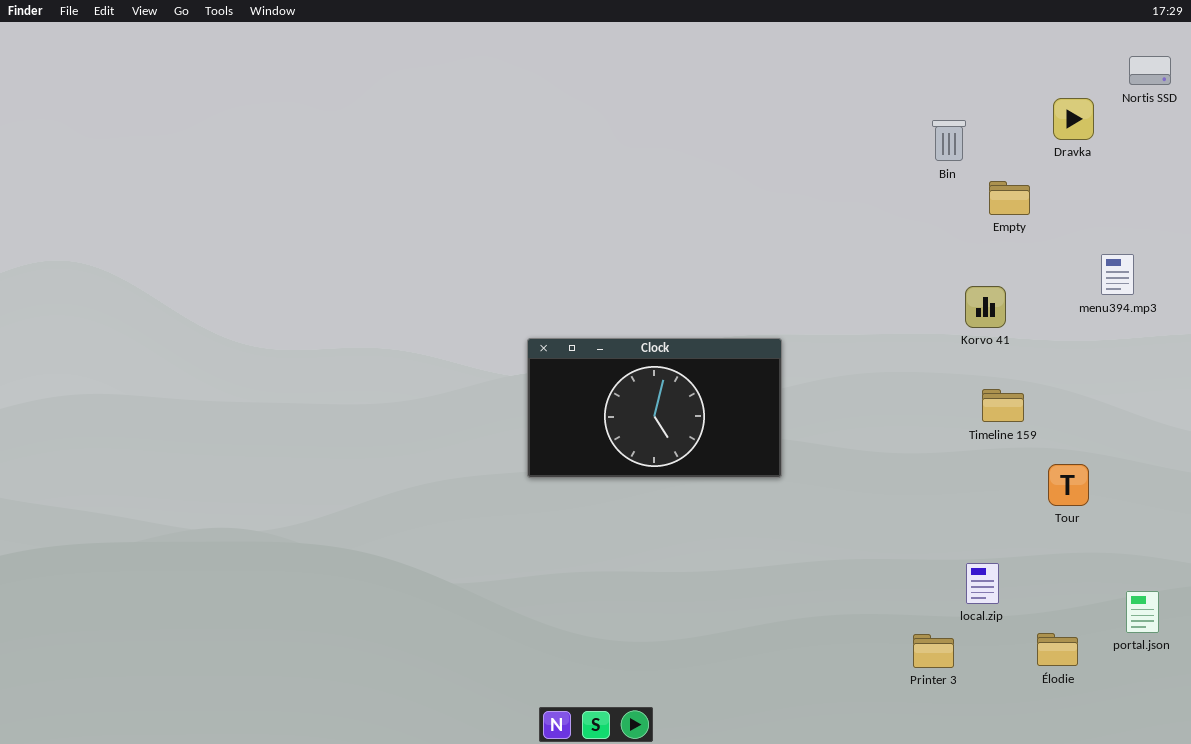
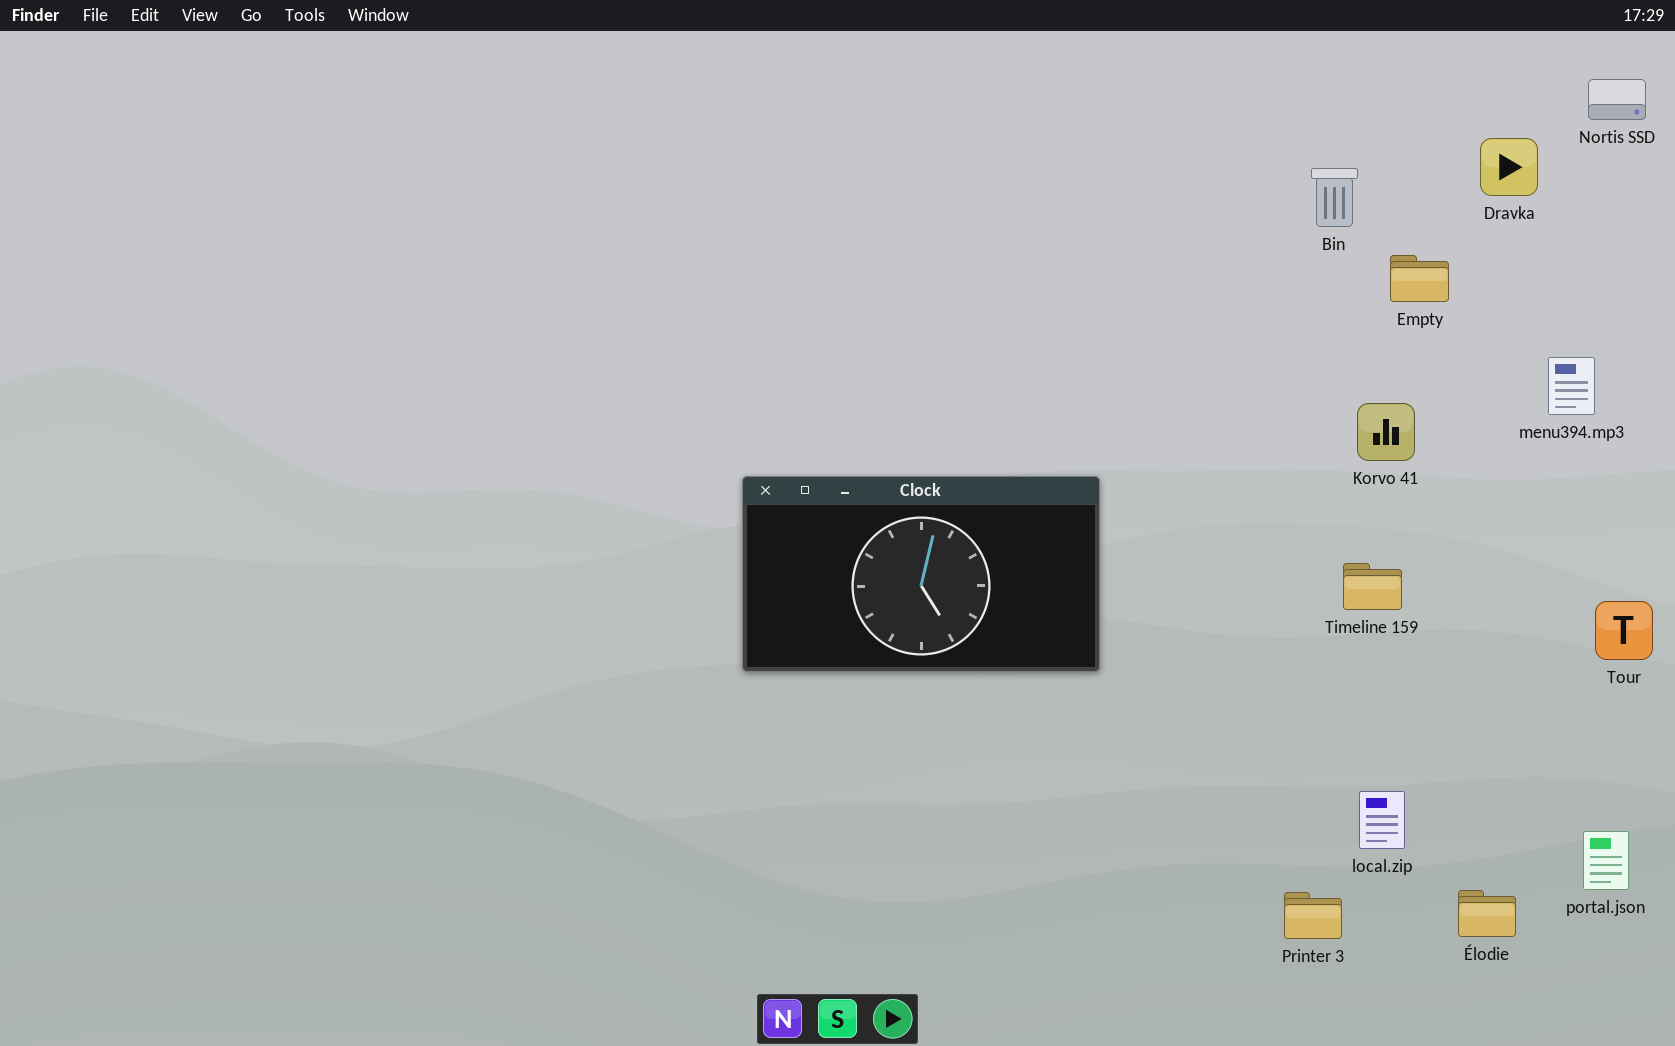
Timeline 159: [982,389,1024,422] -> [1343,563,1402,610], moved
Tour: [1048,464,1089,506] -> [1595,601,1653,660], moved

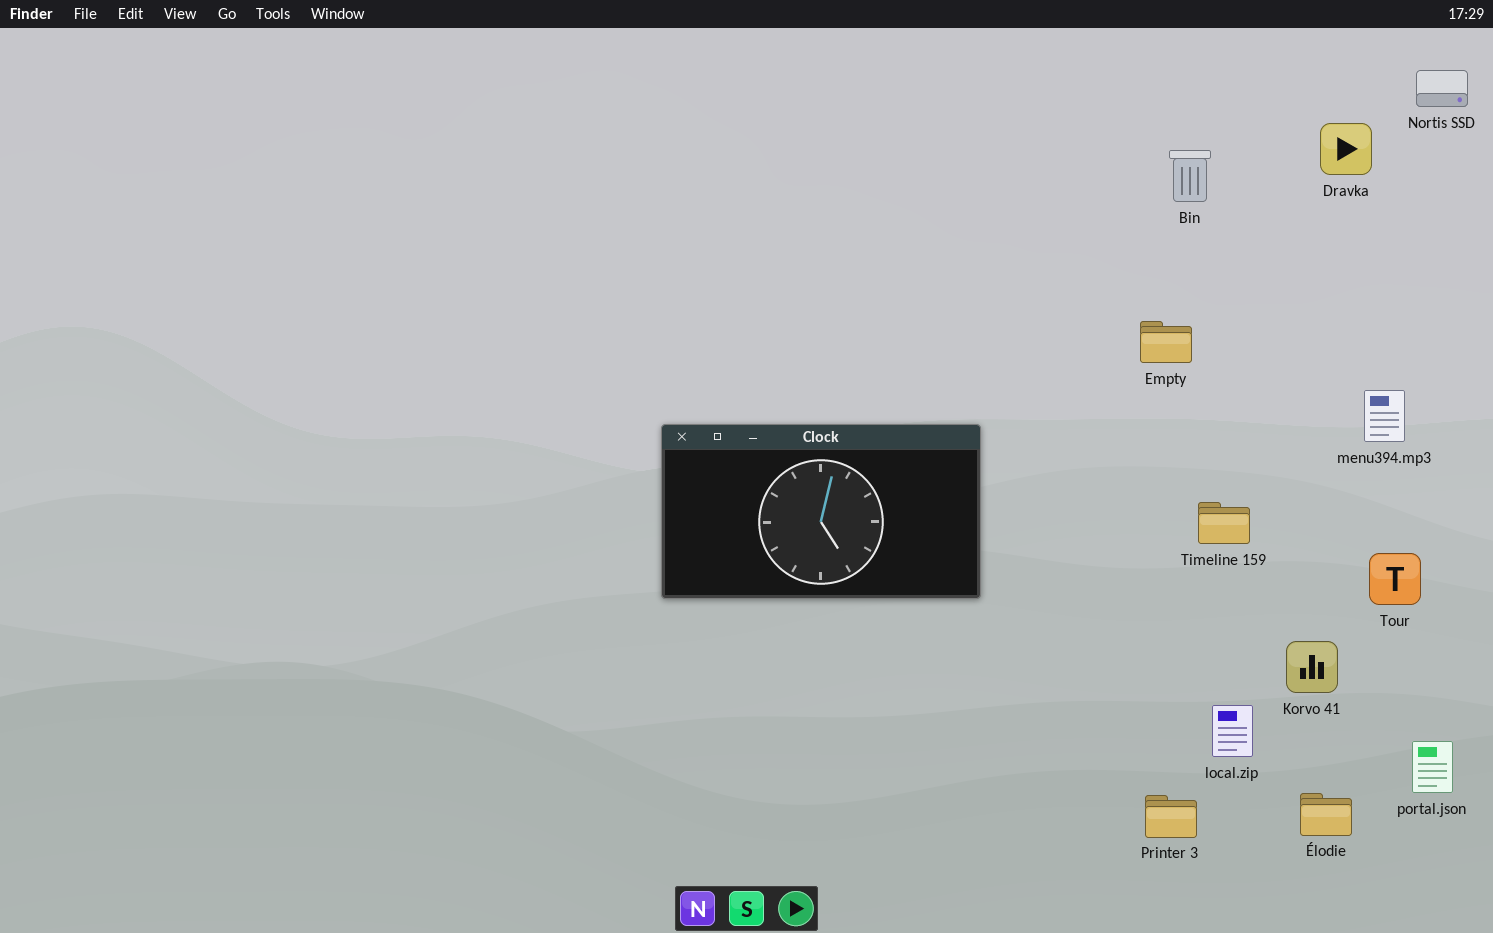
Empty: [1390,255,1449,302] -> [1140,321,1192,363], moved
menu394.mp3: [1548,357,1595,415] -> [1364,390,1405,442], moved
Korvo 41: [1357,403,1415,461] -> [1286,641,1338,693], moved
Tour: [1595,601,1653,660] -> [1369,553,1421,605], moved

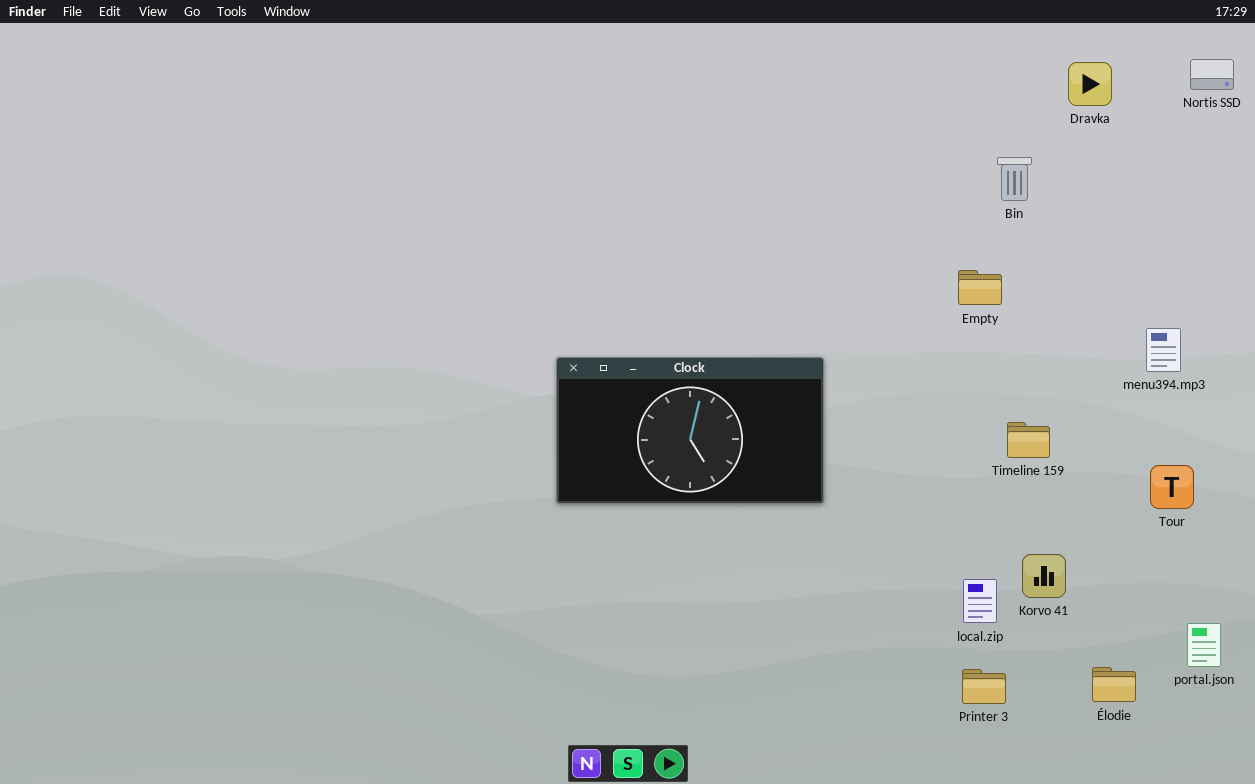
Dravka: [1320,123,1372,175] -> [1068,62,1112,106], moved
Bin: [1169,150,1211,202] -> [997,157,1032,201], moved
Korvo 41: [1286,641,1338,693] -> [1022,554,1066,598], moved
local.zip: [1212,705,1253,757] -> [963,579,997,623], moved

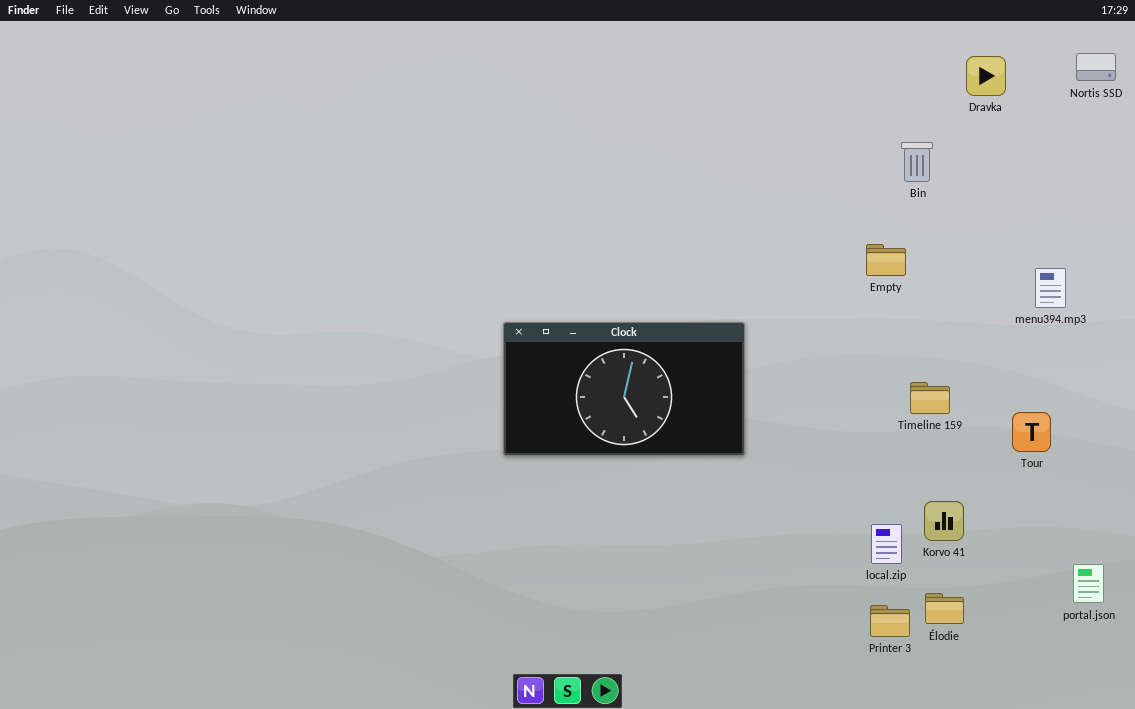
menu394.mp3: [1146,328,1181,372] -> [1035,268,1066,308], moved
Tour: [1150,465,1194,509] -> [1012,412,1051,452], moved
Élodie: [1092,667,1136,702] -> [925,593,964,624], moved

